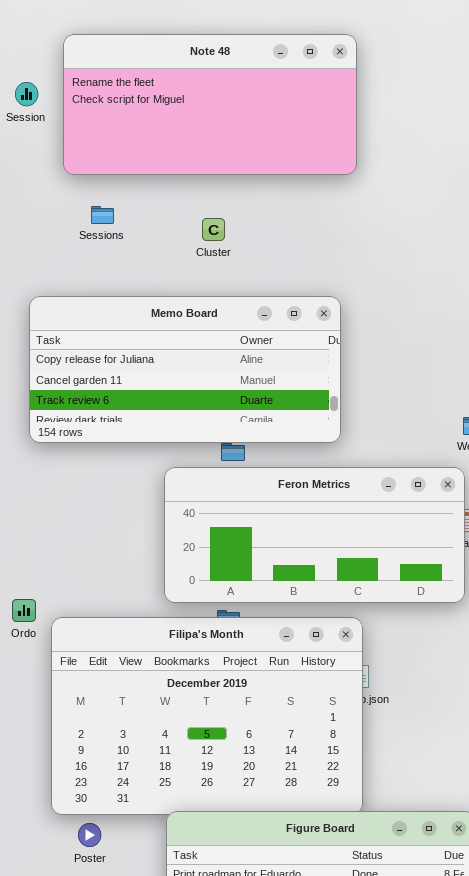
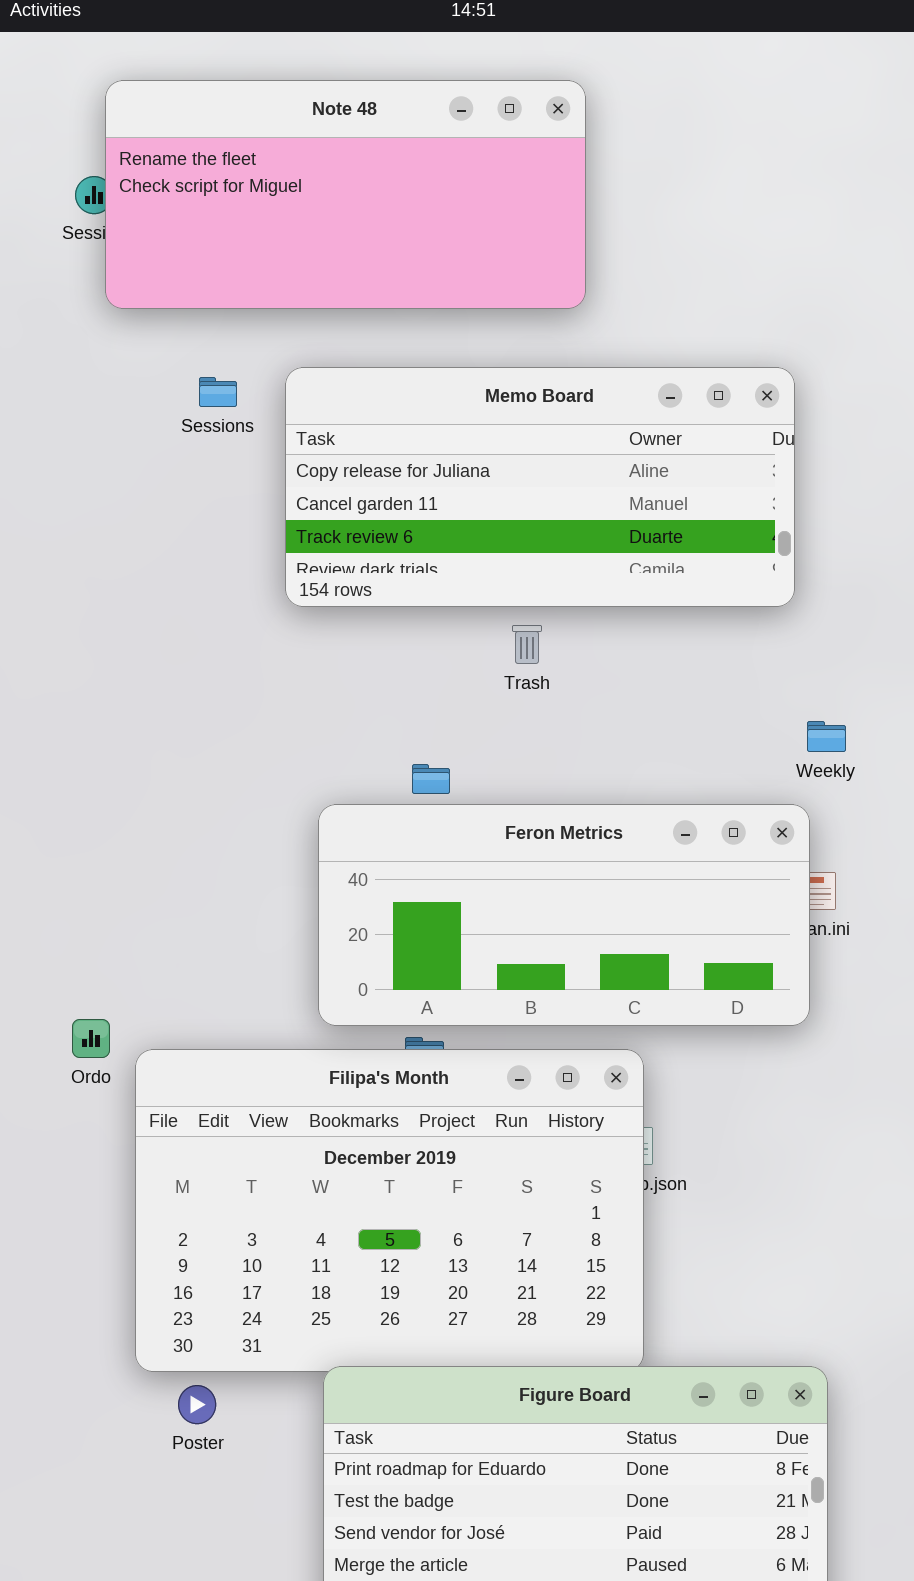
Note 48: [63,34,357,175] -> [105,80,586,309], moved
Memo Board: [29,296,341,443] -> [285,367,795,607], moved

